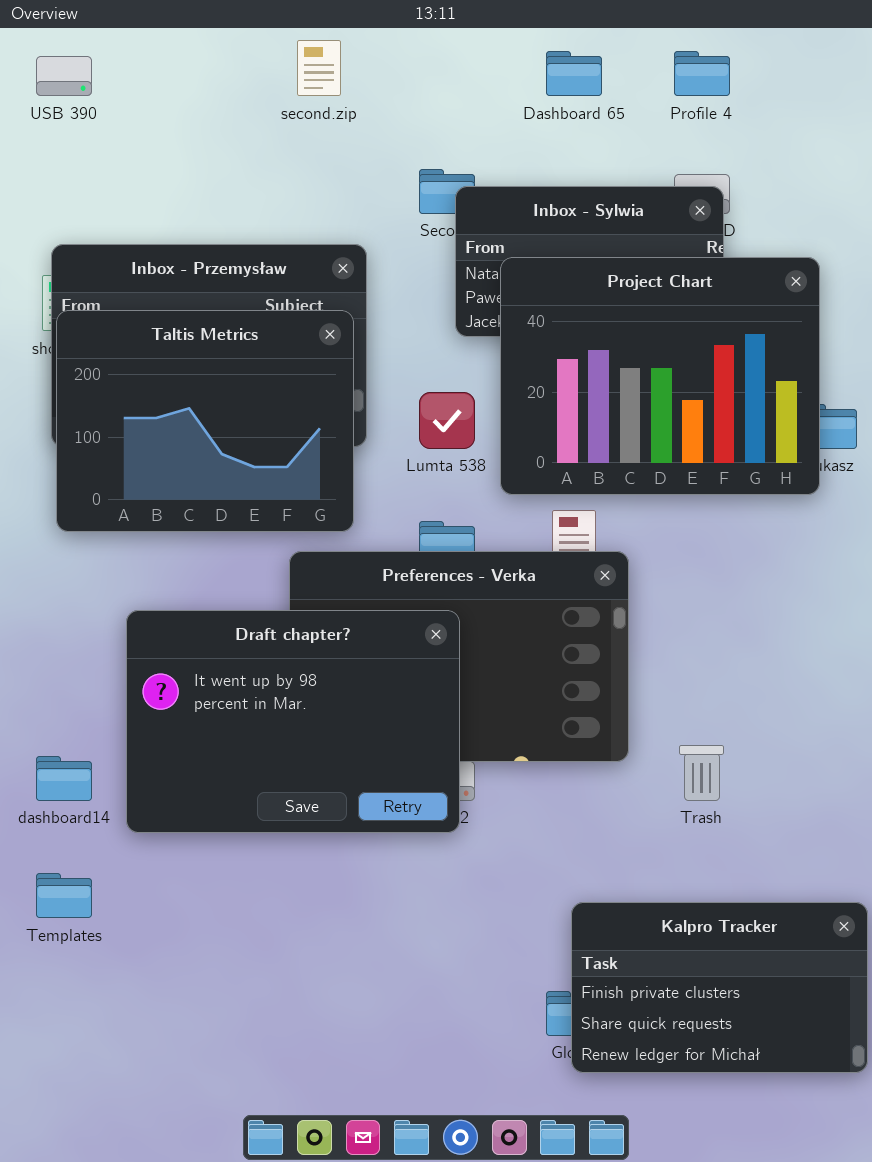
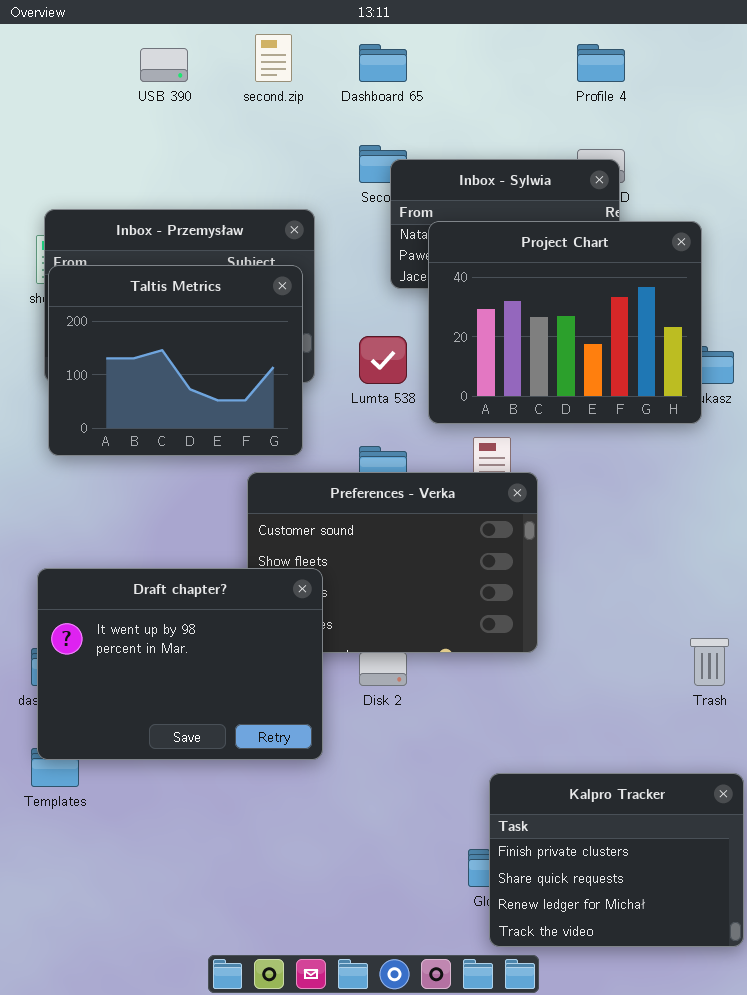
Dashboard 65: [546,51,602,96] -> [359,44,407,82], moved
USB 390: [36,56,92,96] -> [140,48,188,82], moved
Draft chapter?: [126,610,460,833] -> [37,568,323,760], moved
Trash: [679,745,724,801] -> [690,638,729,686], moved
Kalpro Tracker: [571,902,868,1073] -> [489,773,744,947], resized

